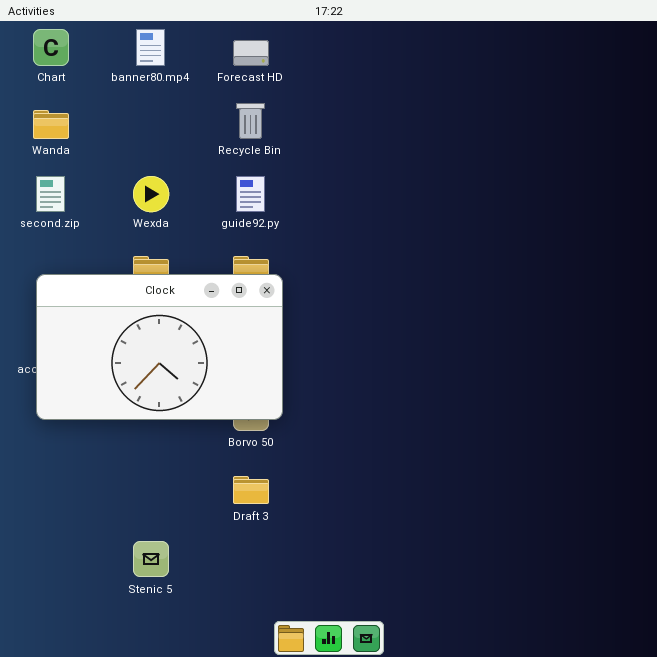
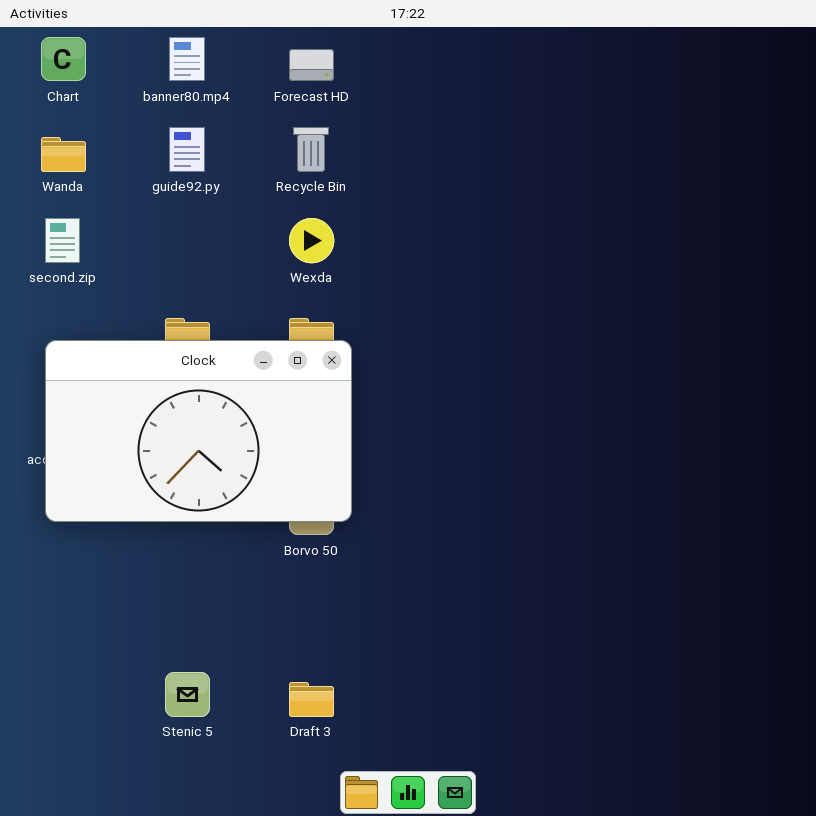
Wexda: [133,176,169,212] -> [289,218,334,263], moved
guide92.py: [236,176,265,212] -> [169,127,205,172], moved
Draft 3: [233,476,269,504] -> [289,682,334,717], moved

